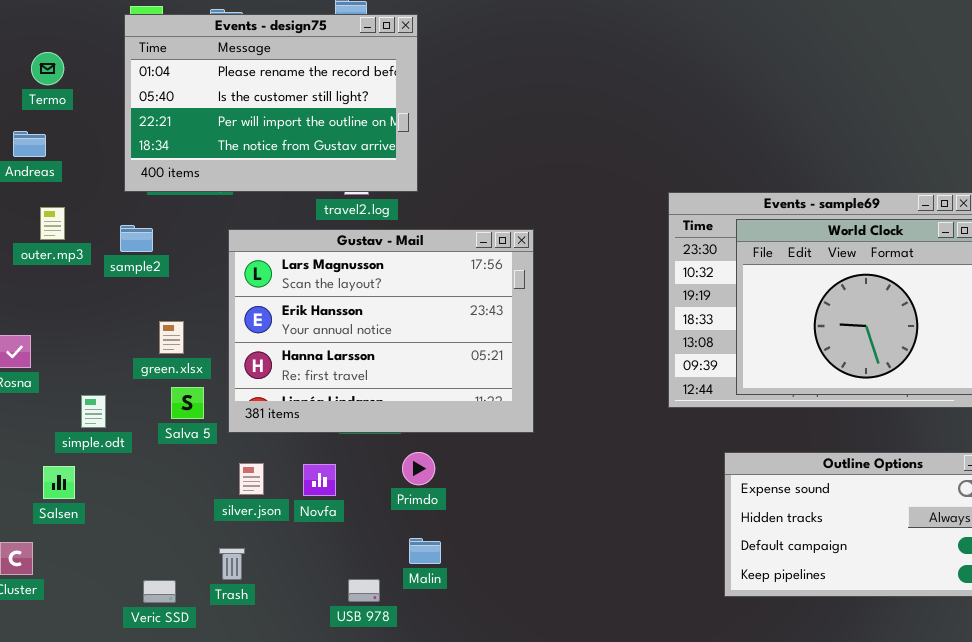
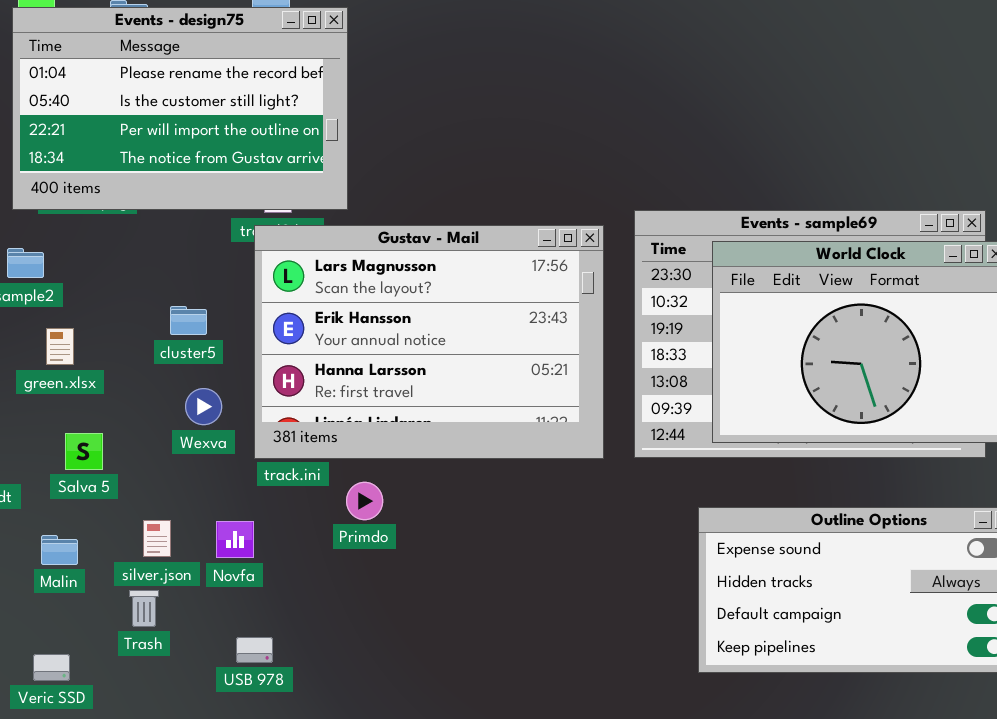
Gustav - Mail: [228,229,534,433] -> [254,225,604,459], moved
green.xlsx: [159,321,184,354] -> [46,328,74,365], moved
Primdo: [402,452,435,485] -> [346,482,383,520], moved
Malin: [409,538,441,564] -> [41,535,78,565], moved
Trash: [219,548,245,580] -> [129,590,159,627], moved
USB 978: [348,579,380,602] -> [236,637,273,663], moved

